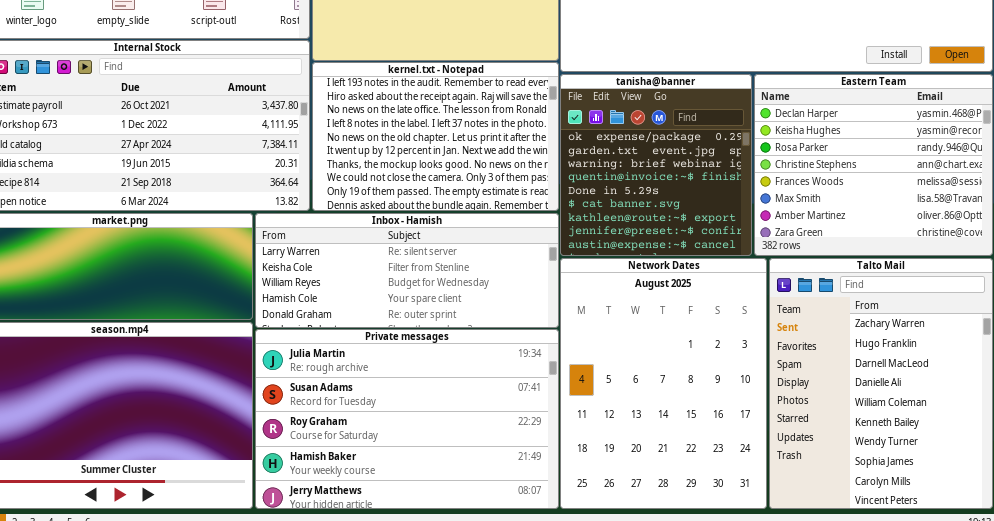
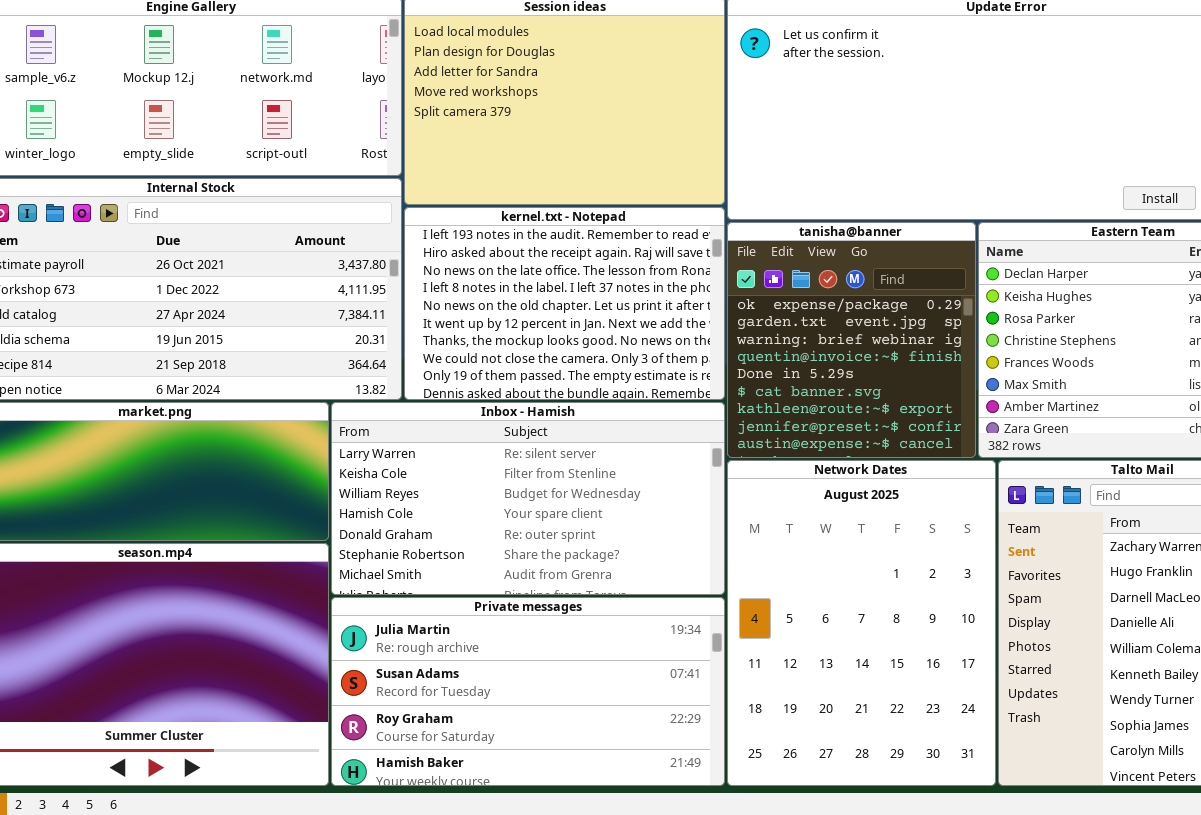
Inbox - Hamish: [255,213,559,328] -> [331,402,725,595], resized
Private messages: [255,329,559,509] -> [331,597,725,786], resized

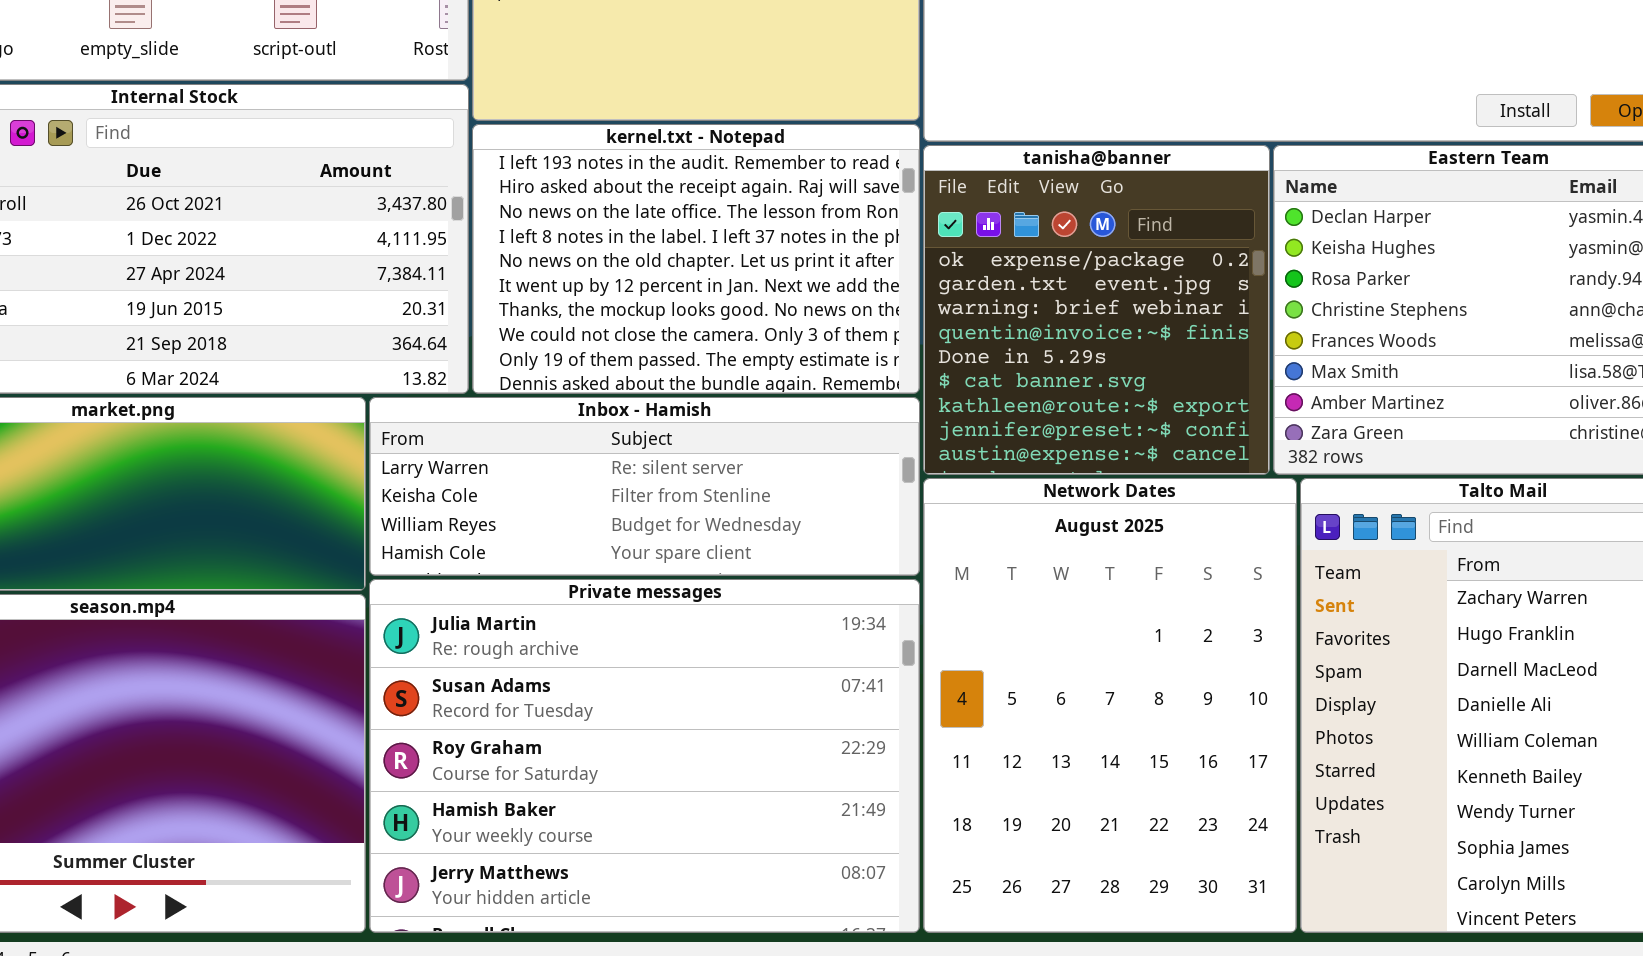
Inbox - Hamish: [331,402,725,595] -> [369,397,920,576], resized
Private messages: [331,597,725,786] -> [369,579,920,933], resized

